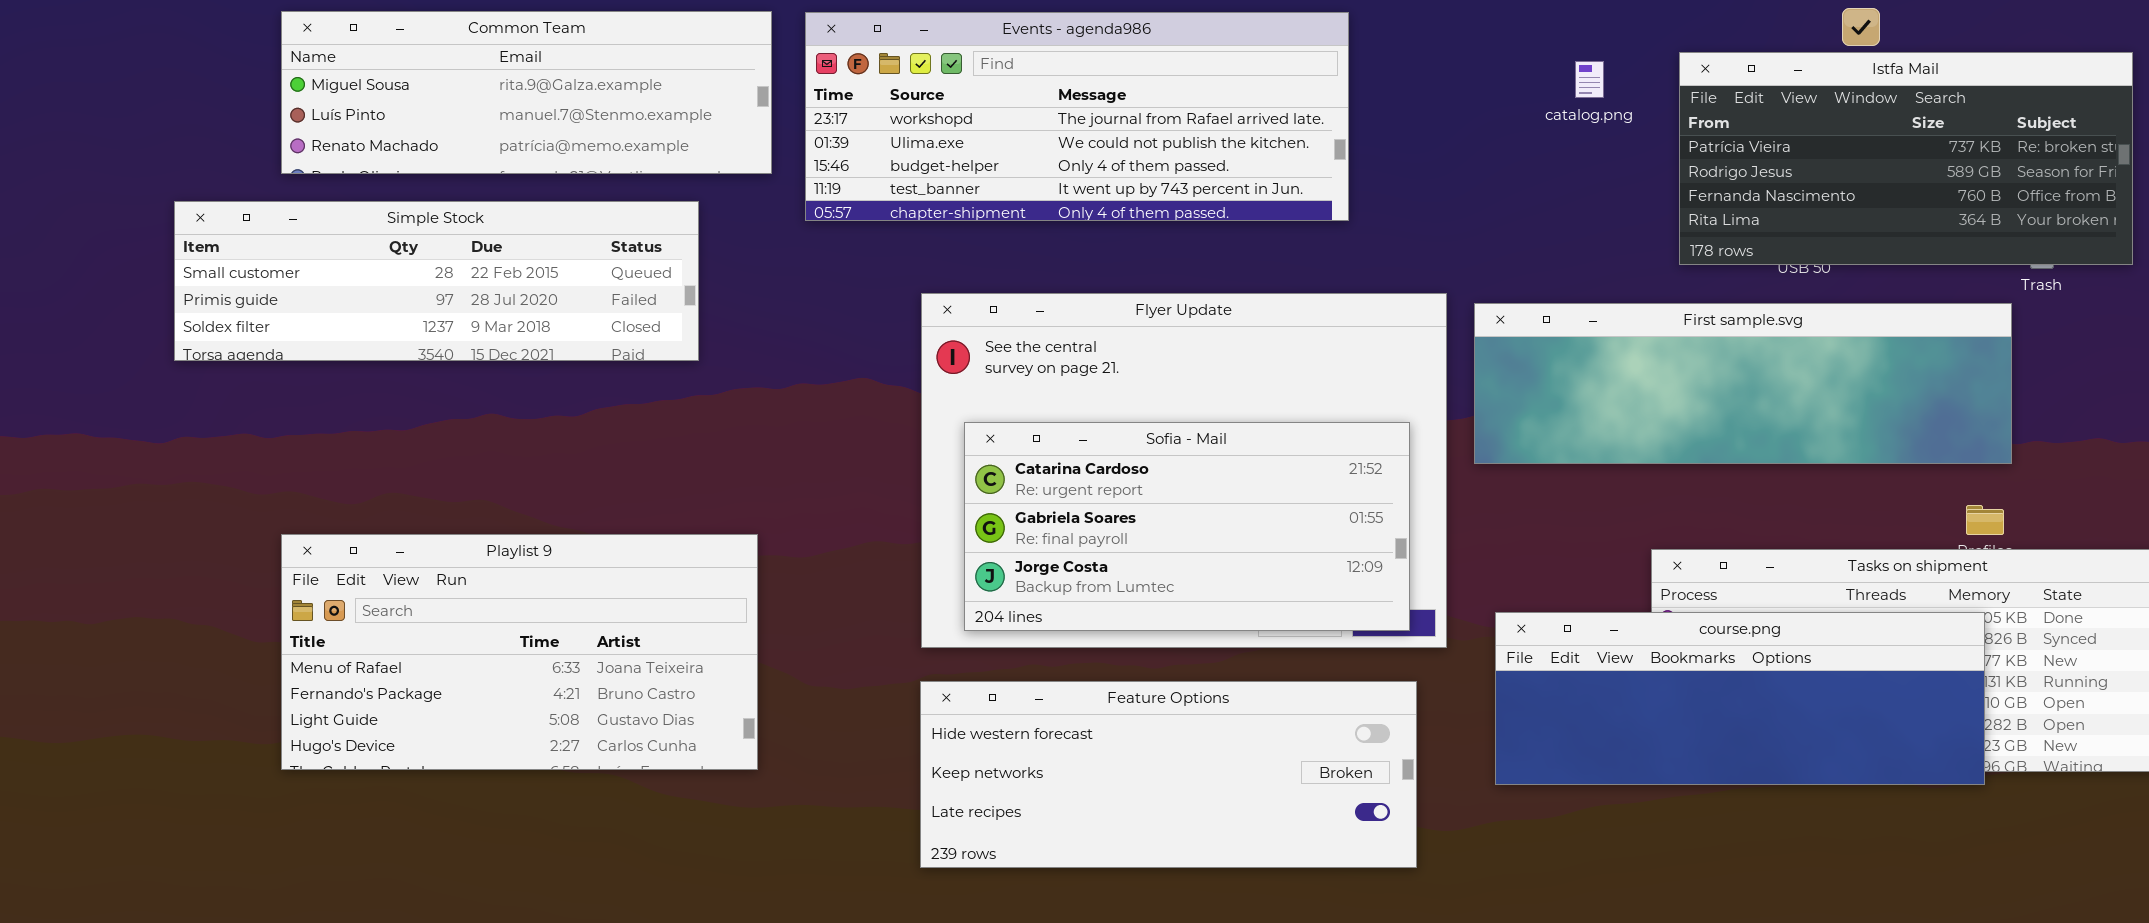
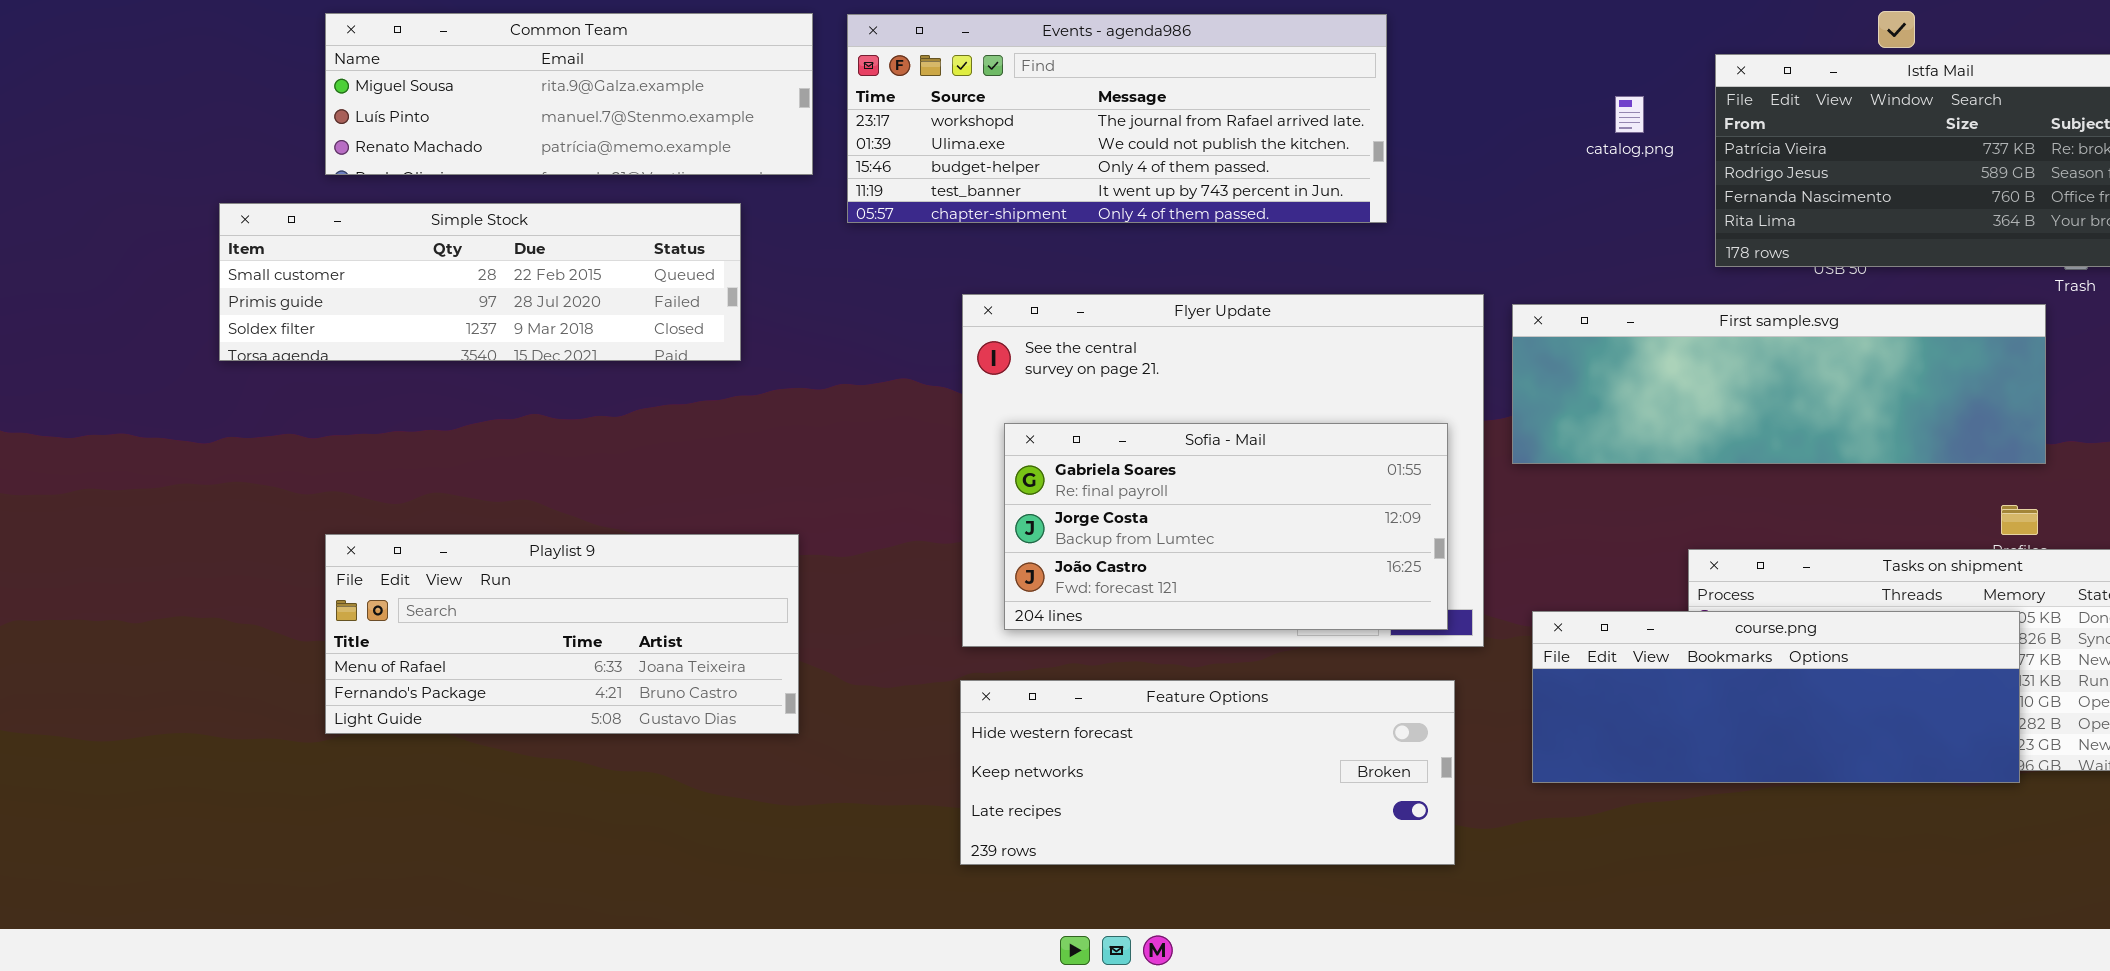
catalog.png: [1575,61,1604,98] -> [1615,96,1644,133], moved
Sofia - Mail: [964,422,1410,631] -> [1004,423,1448,630], scrolled down 1 row
Playlist 9: [281,534,758,770] -> [325,534,799,734], resized

